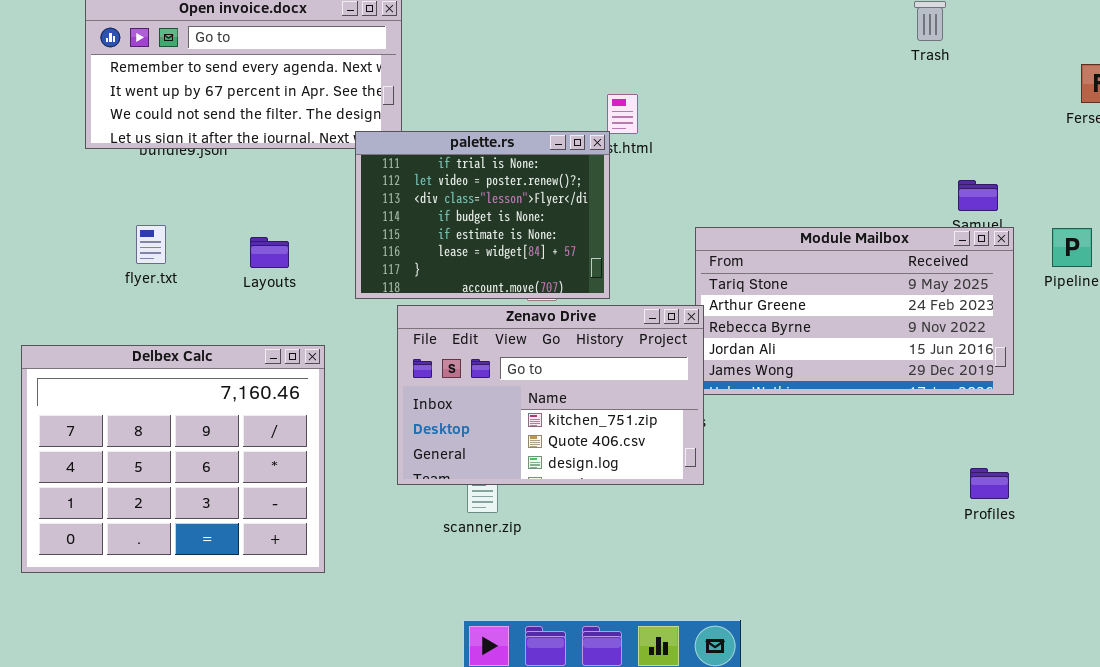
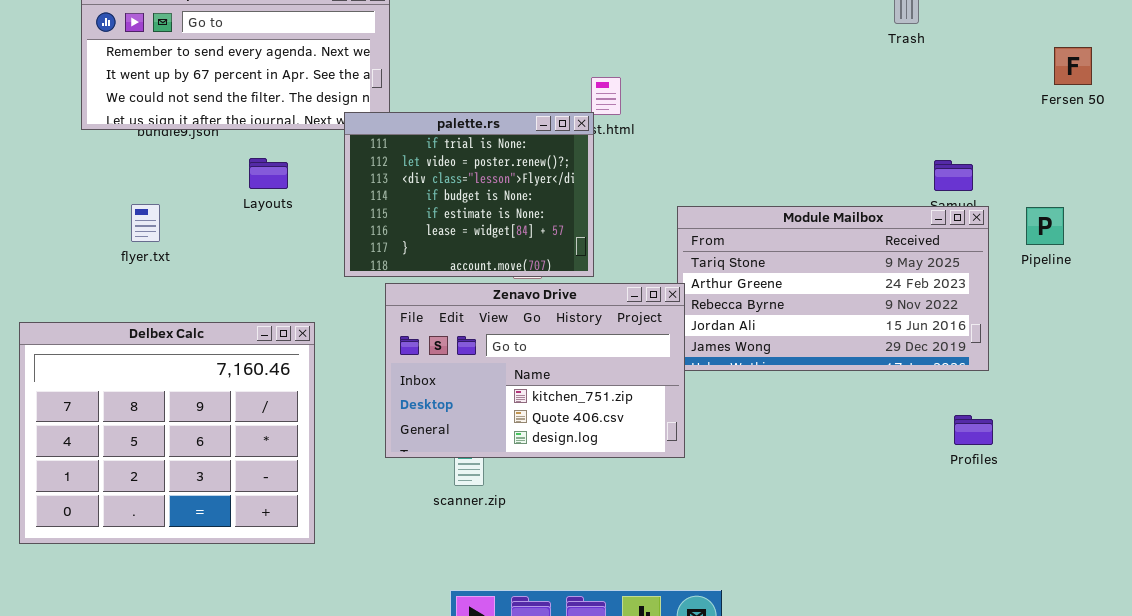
Layouts: [250,237,289,268] -> [249,158,288,189], moved
Profiles: [970,468,1009,499] -> [954,415,993,445], moved

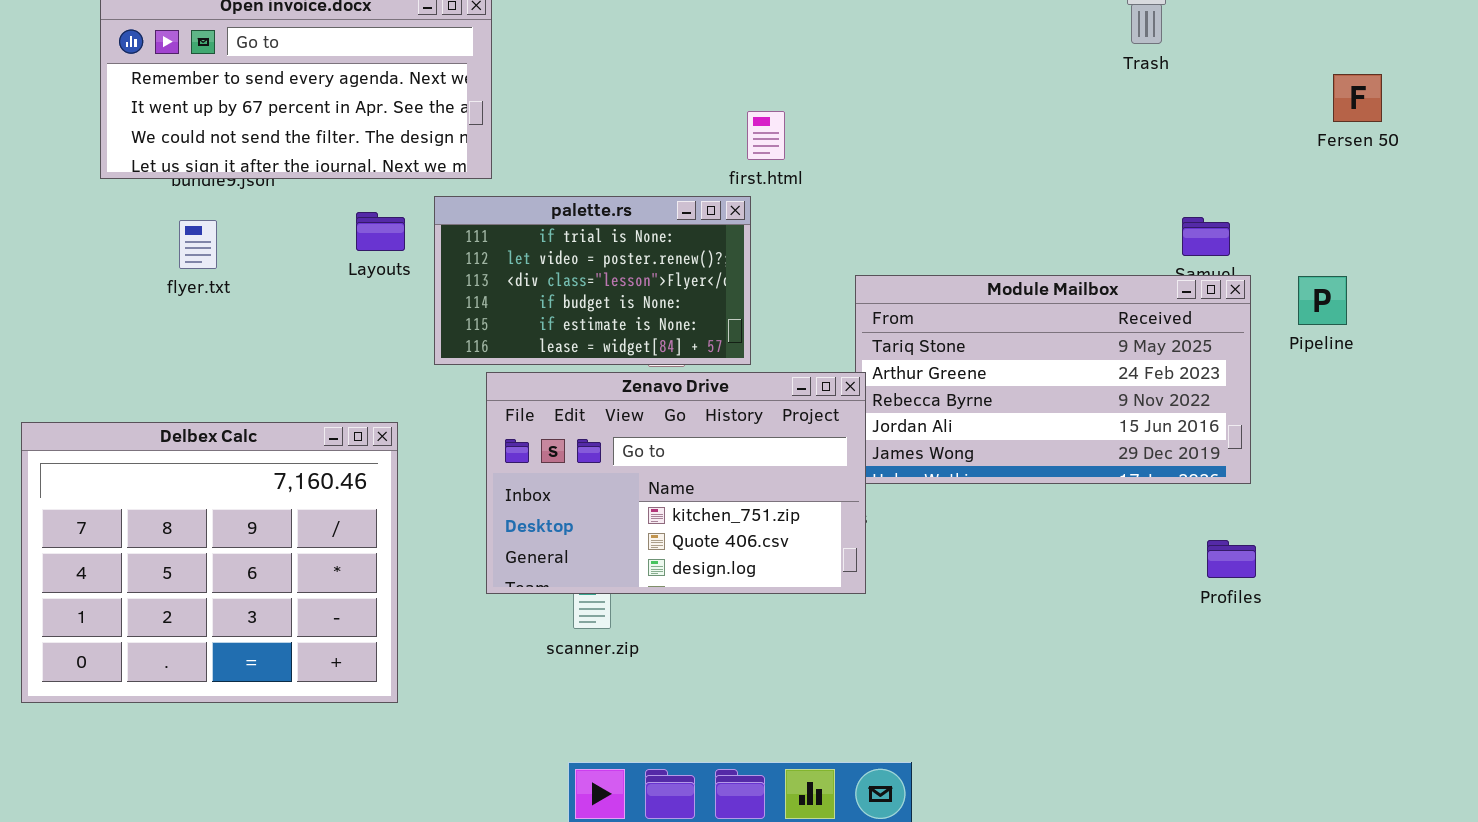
palette.rs: [344,112,594,277] -> [434,196,751,365], resized
Layouts: [249,158,288,189] -> [356,212,405,251], moved
flyer.txt: [131,204,160,242] -> [179,220,217,269], moved

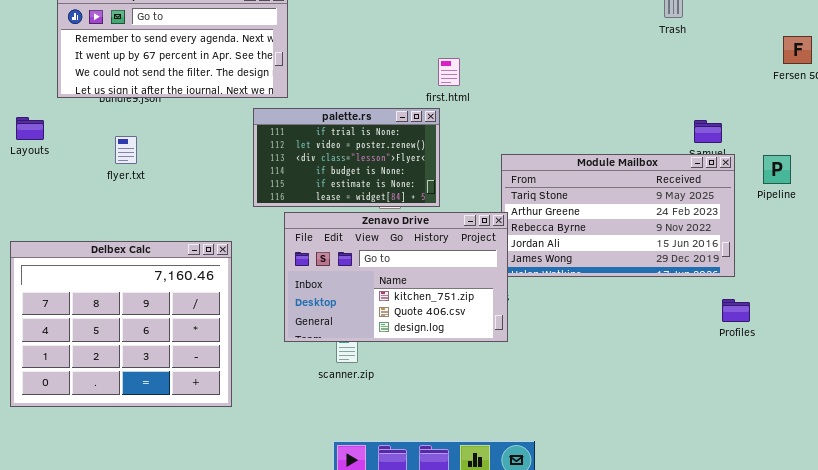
Layouts: [356,212,405,251] -> [16,117,44,140], moved
flyer.txt: [179,220,217,269] -> [115,136,137,164], moved
Profiles: [1207,540,1256,578] -> [722,299,750,322], moved

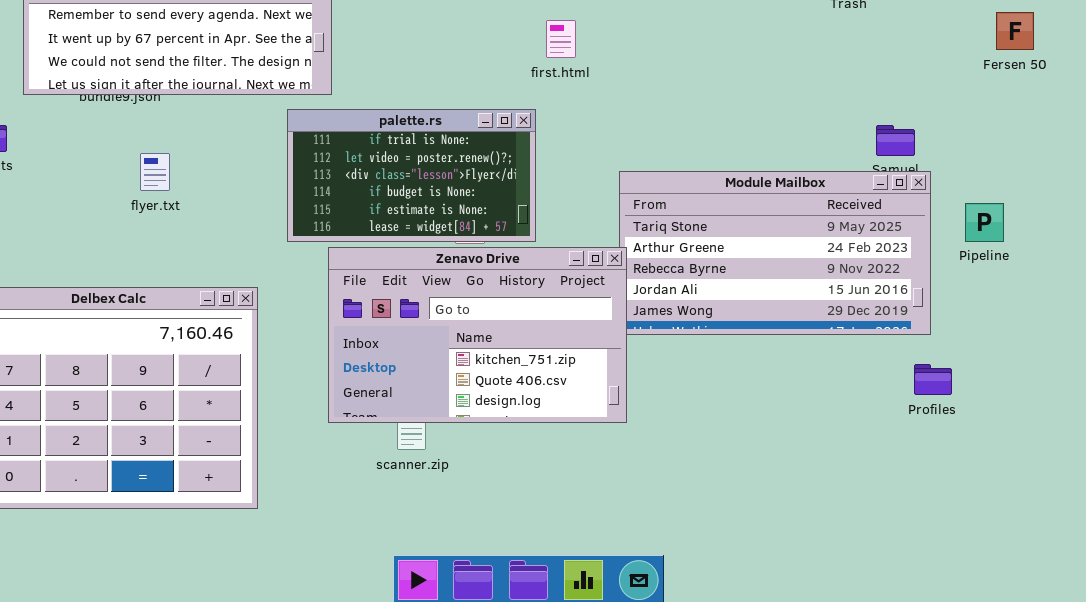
first.html: [438,58,460,86] -> [546,20,576,58], moved
flyer.txt: [115,136,137,164] -> [140,153,170,191], moved
Pipeline: [763,155,791,184] -> [965,203,1004,242], moved

